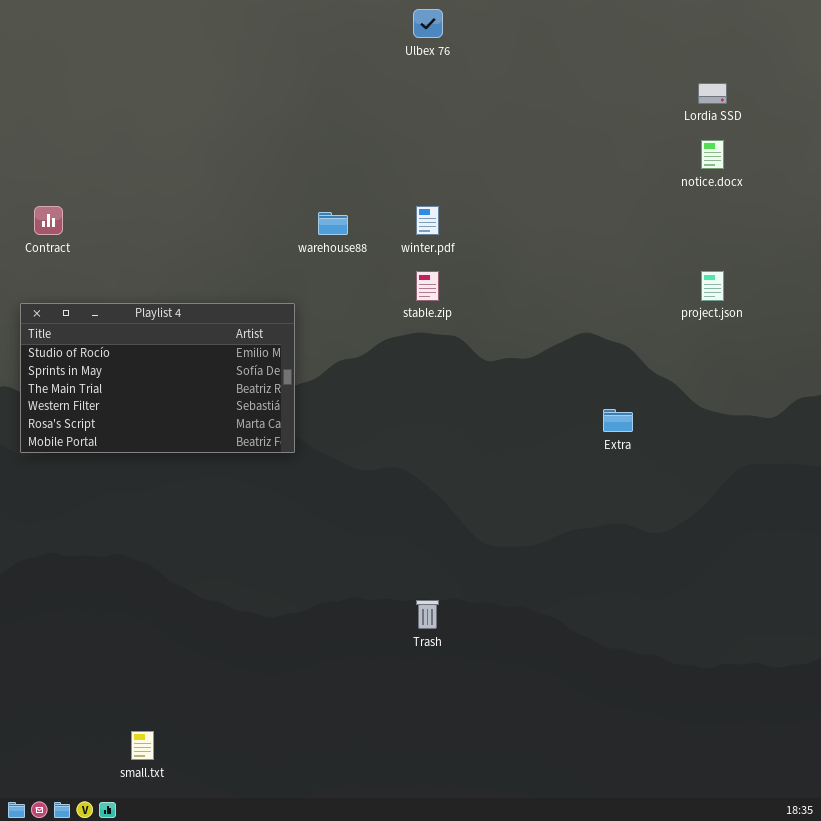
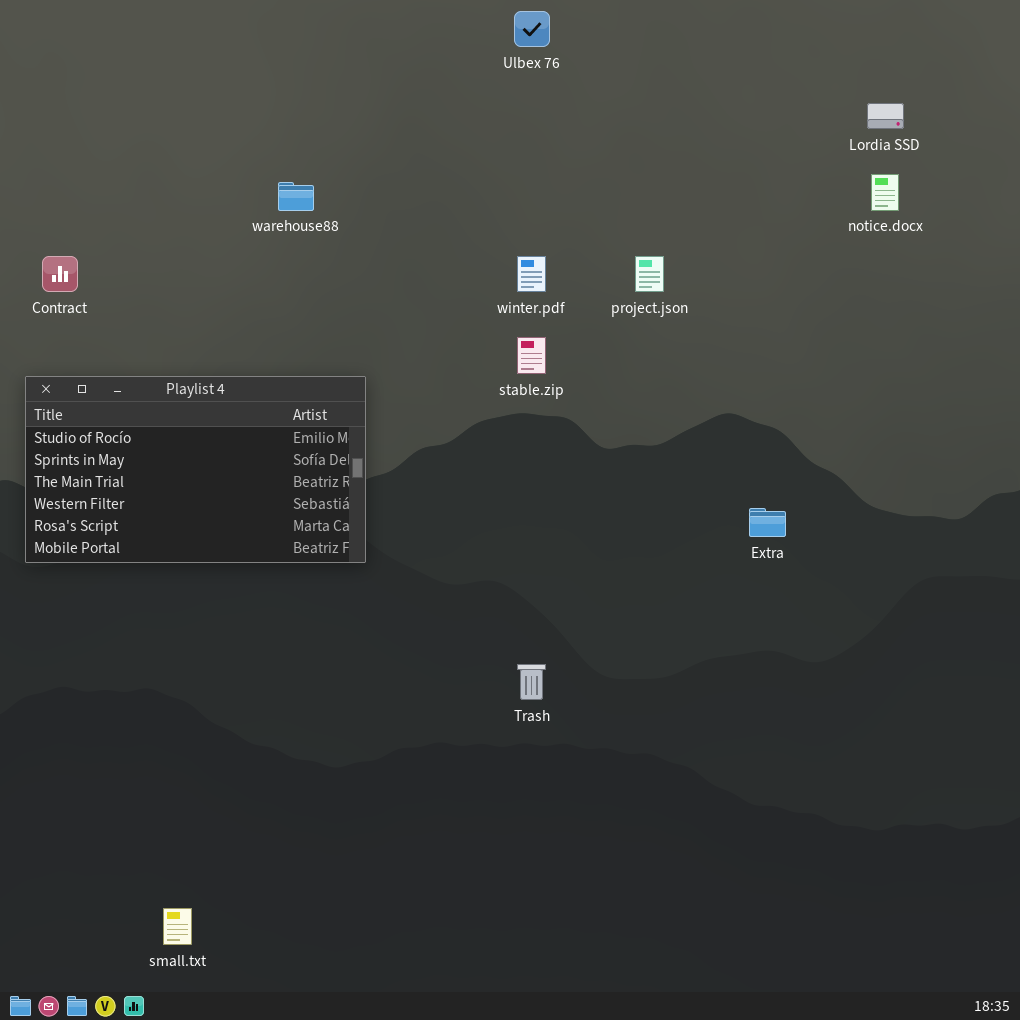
warehouse88: [318,212,348,235] -> [278,182,314,211], moved
project.json: [701,271,724,301] -> [635,256,664,292], moved
Trash: [416,600,439,629] -> [517,664,546,700], moved

